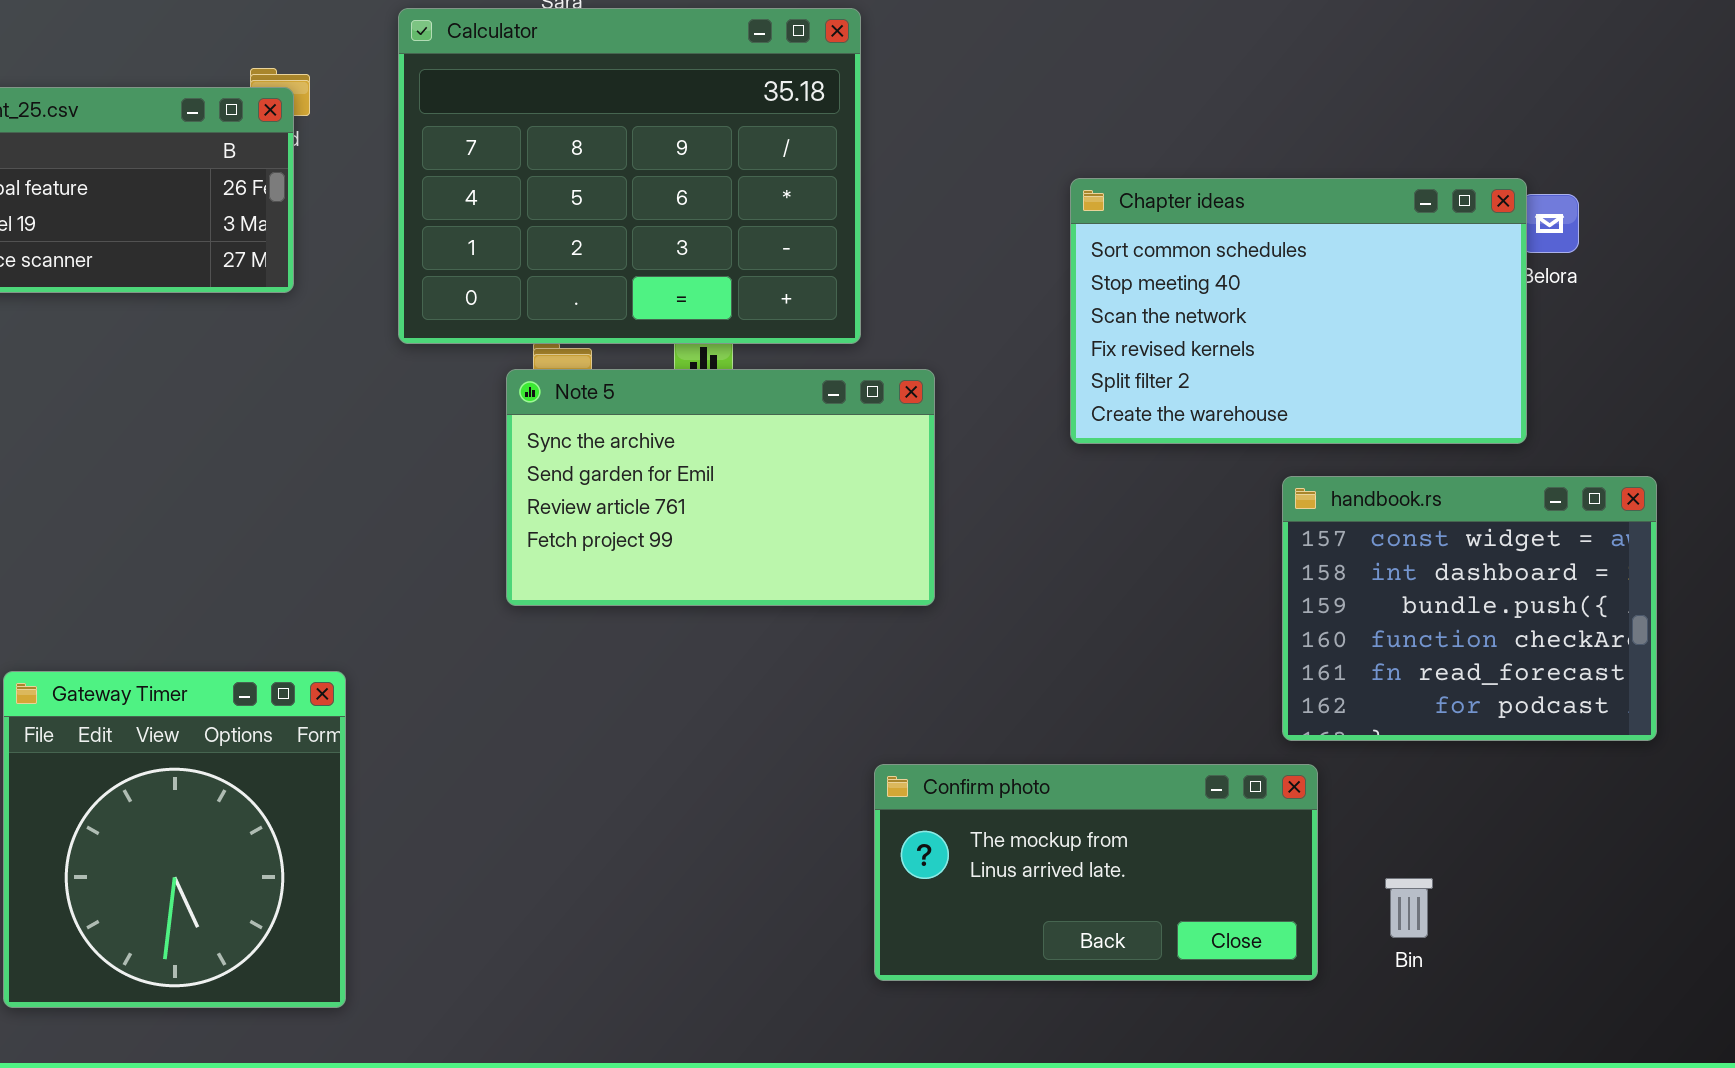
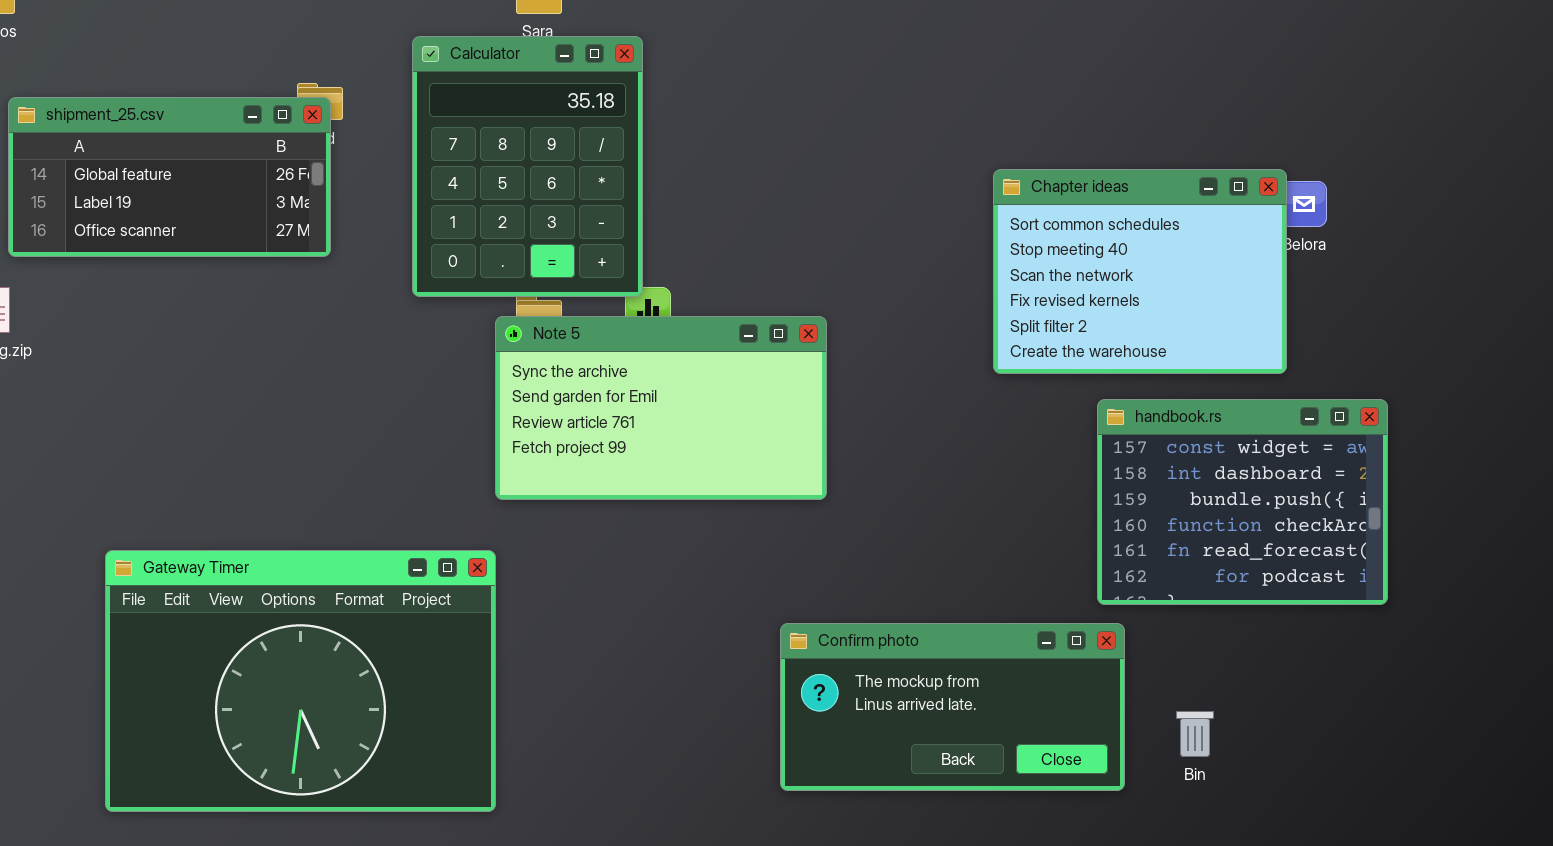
Calculator: [398,8,861,344] -> [412,36,643,297], resized
Chapter ideas: [1070,178,1527,444] -> [993,169,1287,374], resized
Gateway Timer: [3,671,346,1008] -> [105,550,496,812], resized

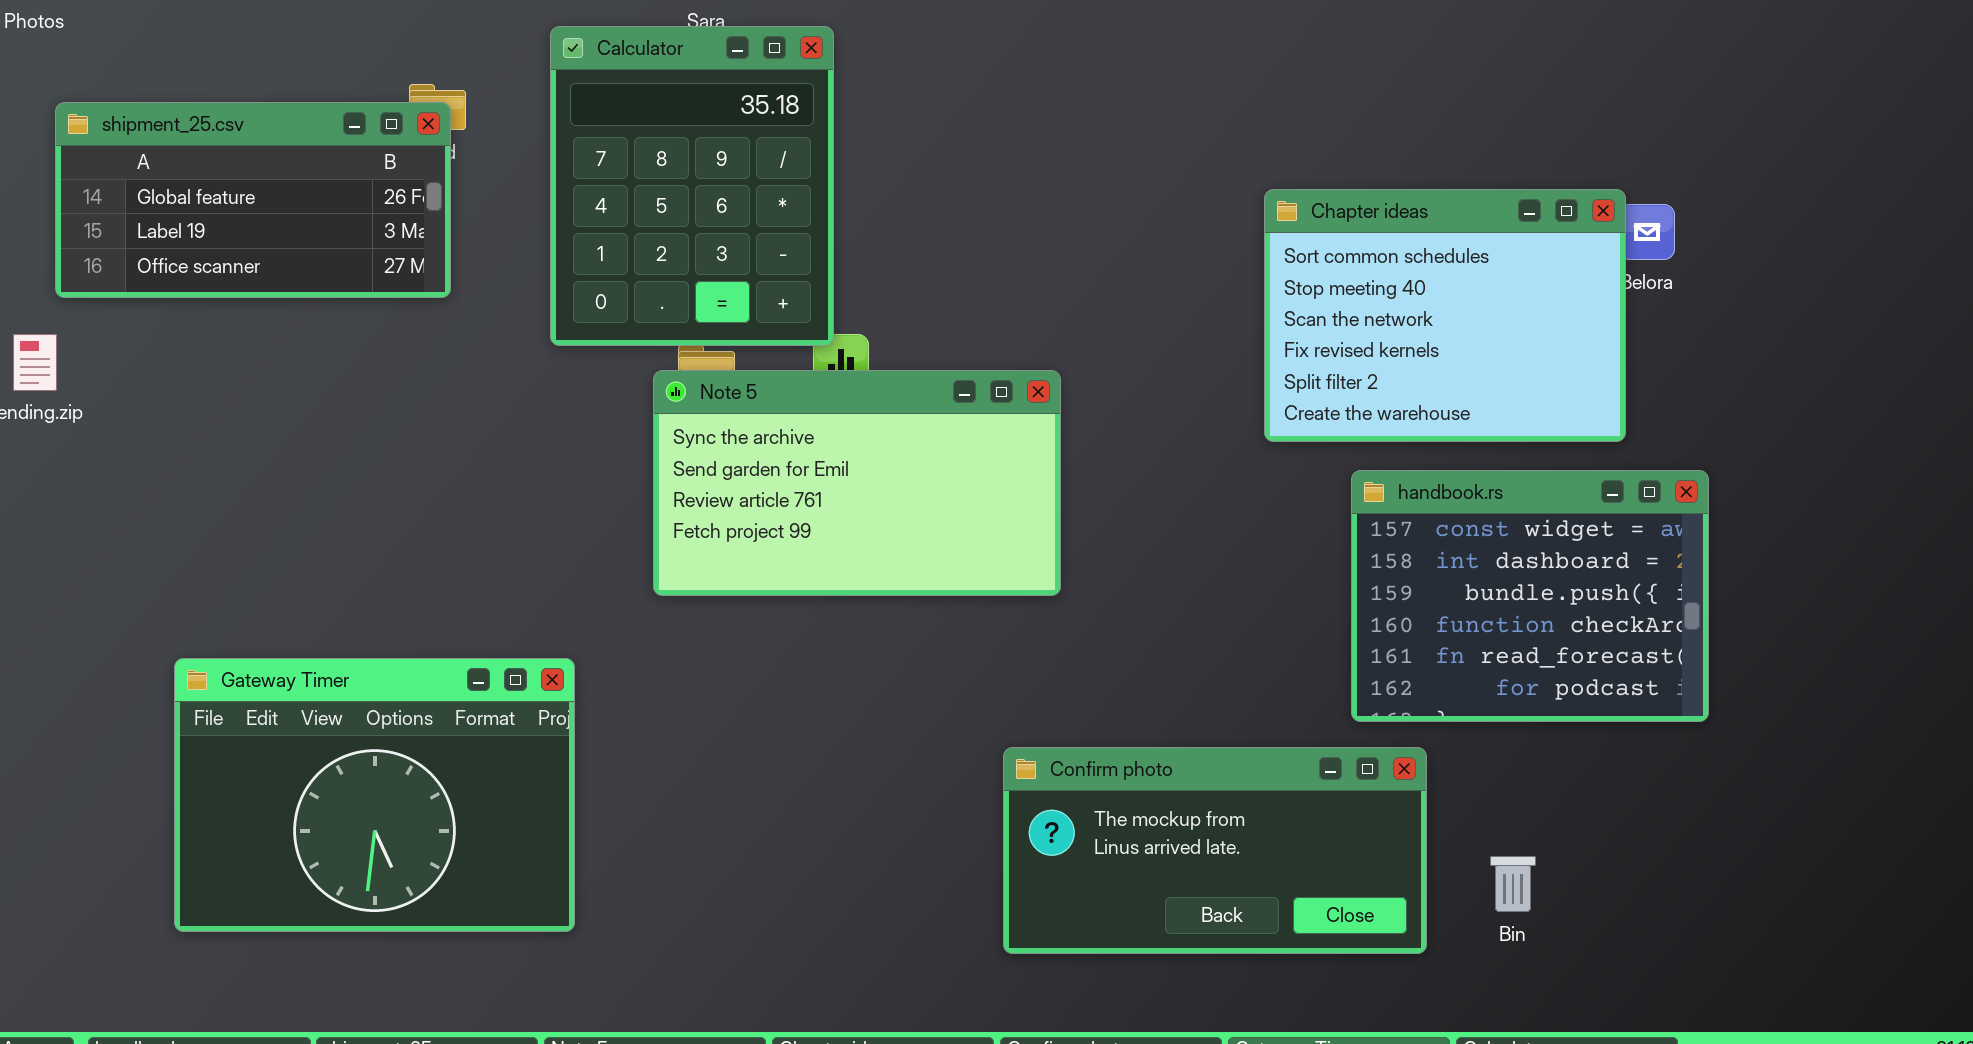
handbook.rs: [1097,399,1388,605] -> [1351,470,1709,722], moved
Gateway Timer: [105,550,496,812] -> [174,658,575,932], resized

